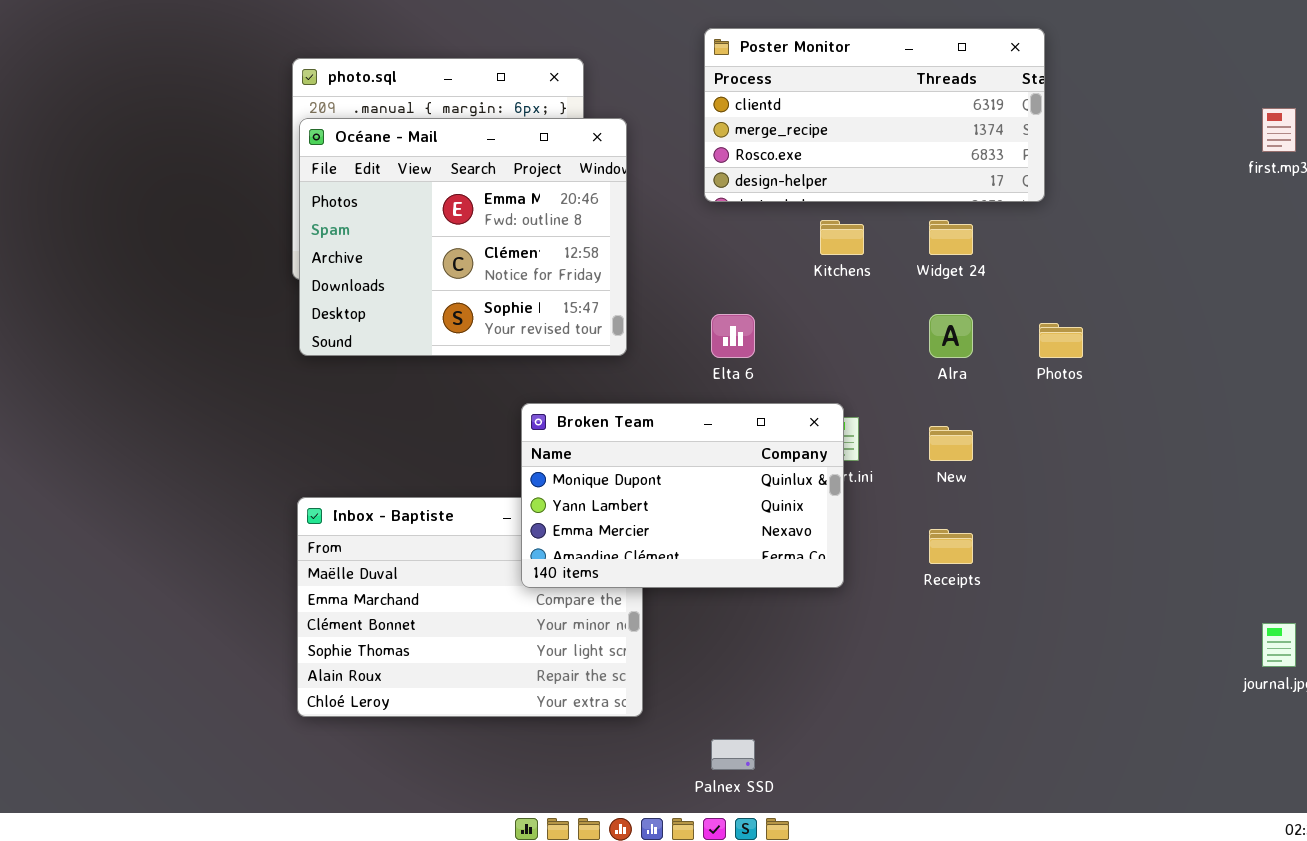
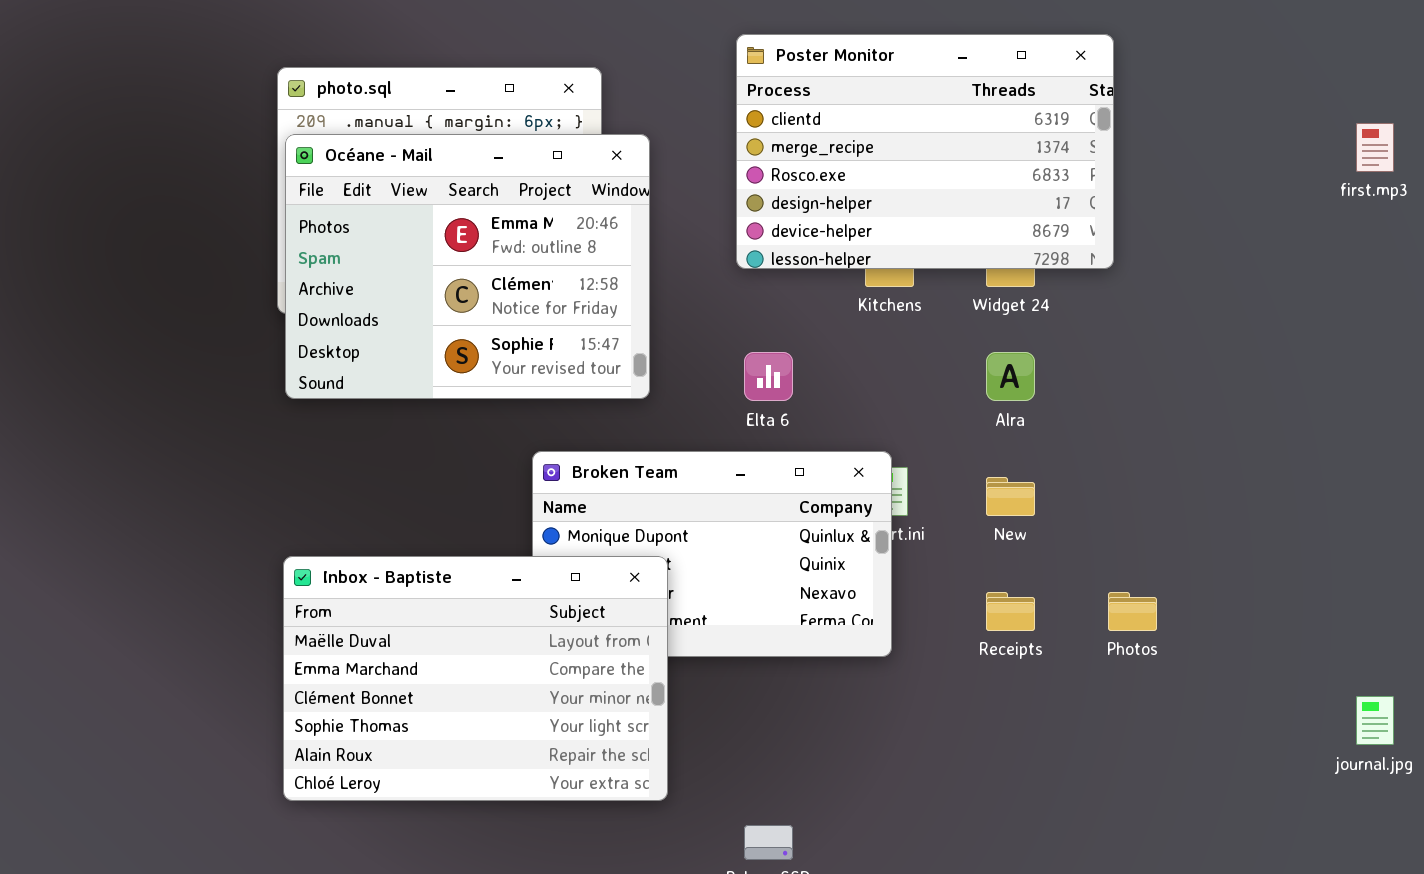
Poster Monitor: [704,28,1045,202] -> [736,34,1114,269], resized
Photos: [1039,323,1083,358] -> [1108,592,1157,631], moved
Inbox - Baptiste: [297,497,643,717] -> [283,556,668,801], raised

